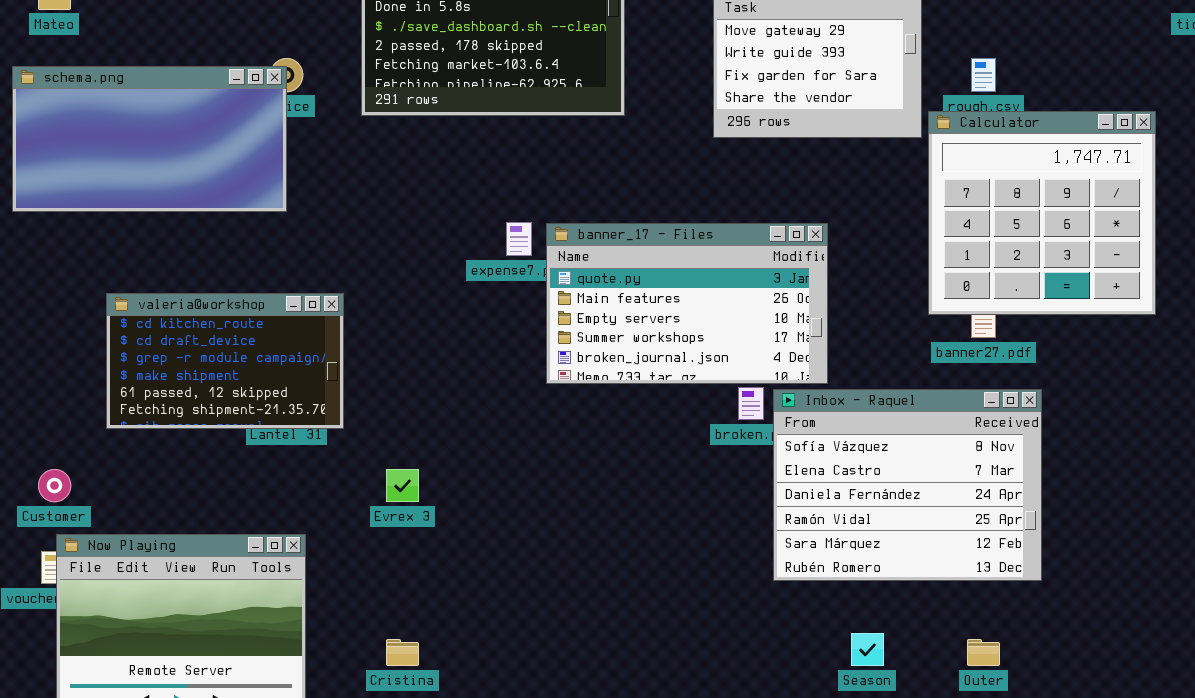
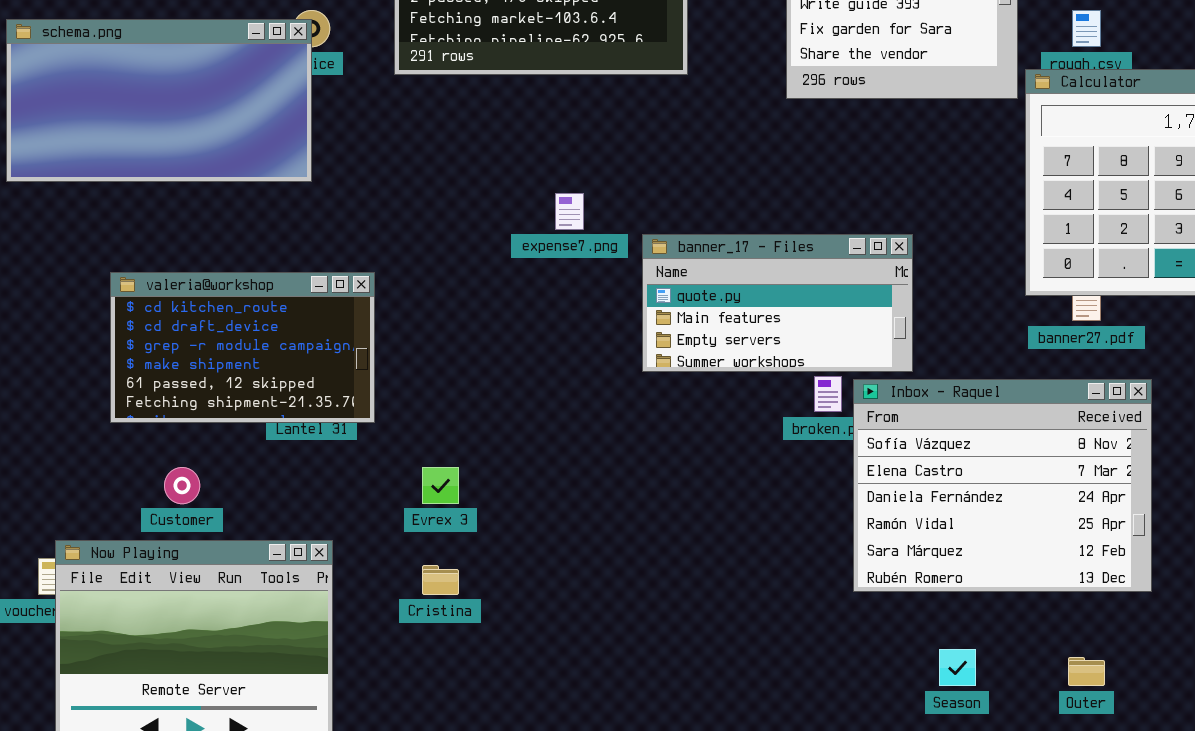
banner_17 - Files: [546,223,828,384] -> [642,234,913,372], resized
Customer: [38,469,71,502] -> [164,467,200,504], moved
Cristina: [386,639,419,666] -> [422,565,459,595], moved

